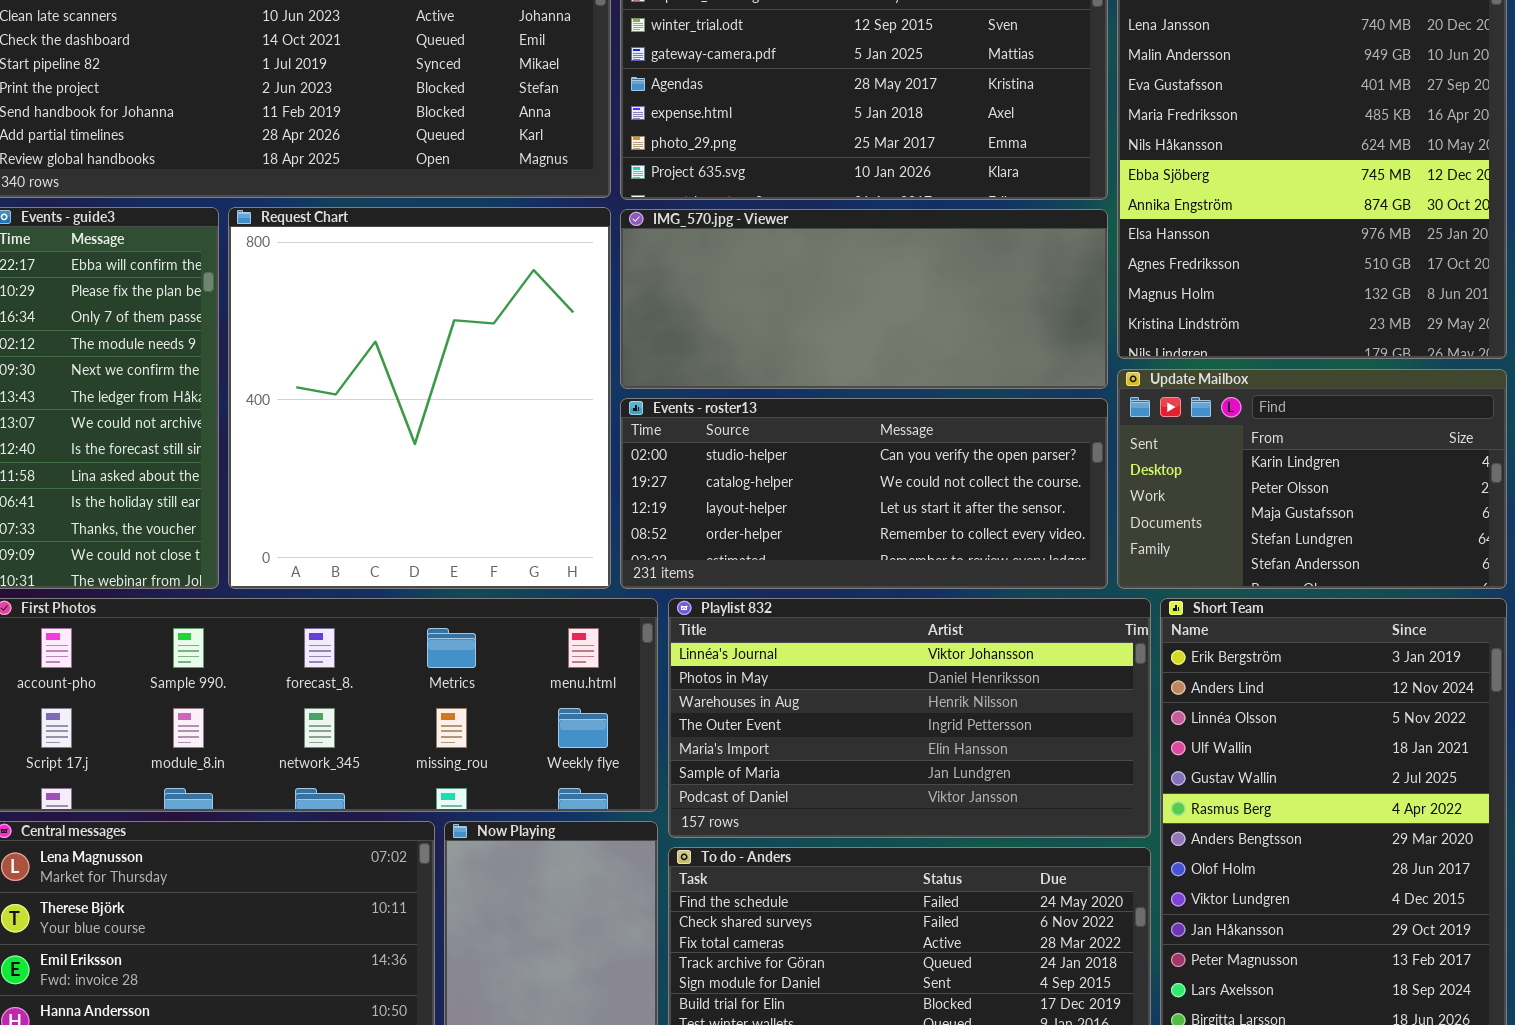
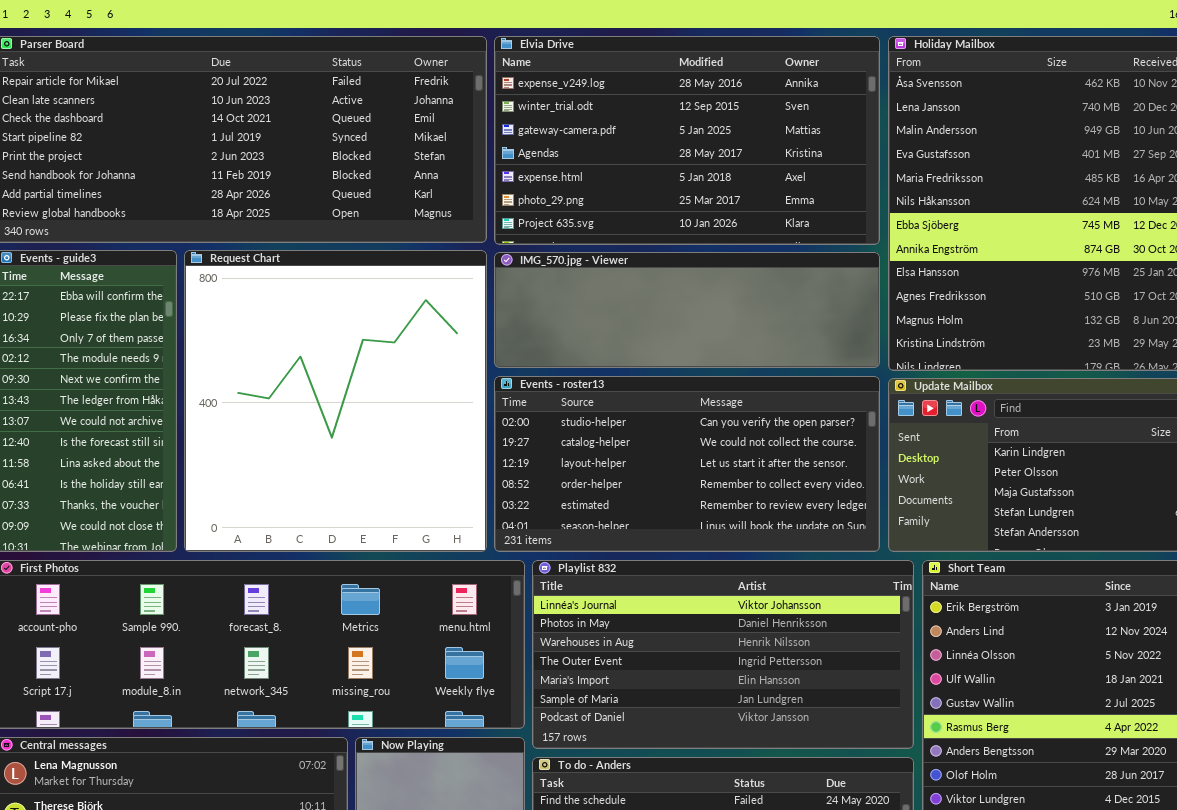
IMG_570.jpg - Viewer: [620,209,1108,389] -> [494,252,880,368], resized
Events - roster13: [620,398,1108,589] -> [494,376,880,552], resized

